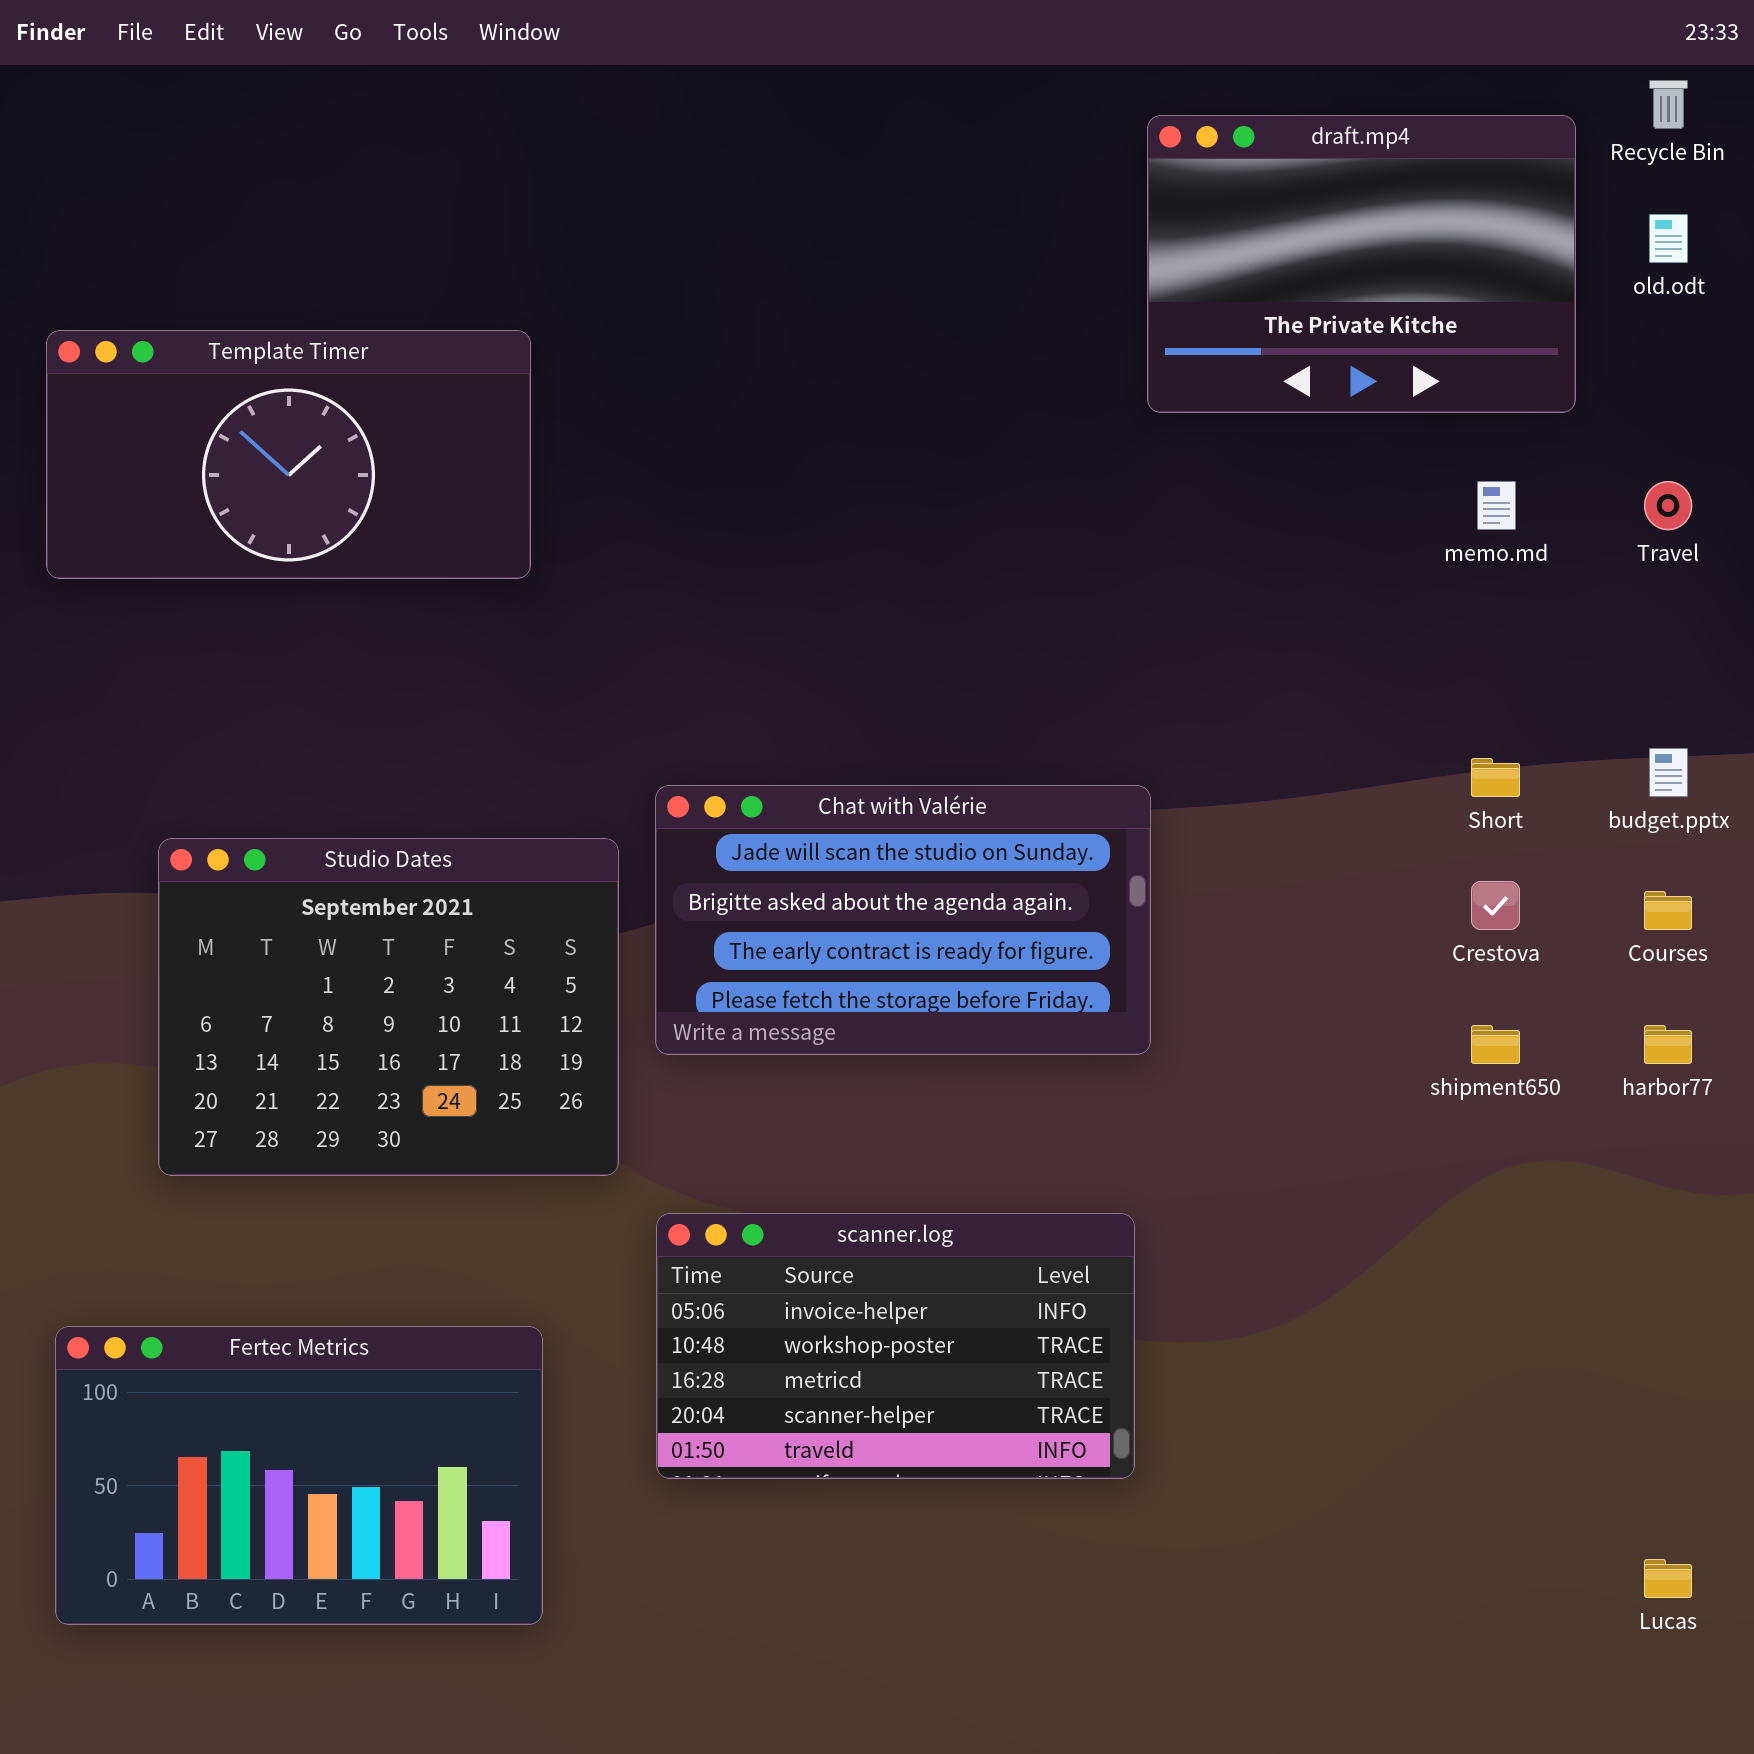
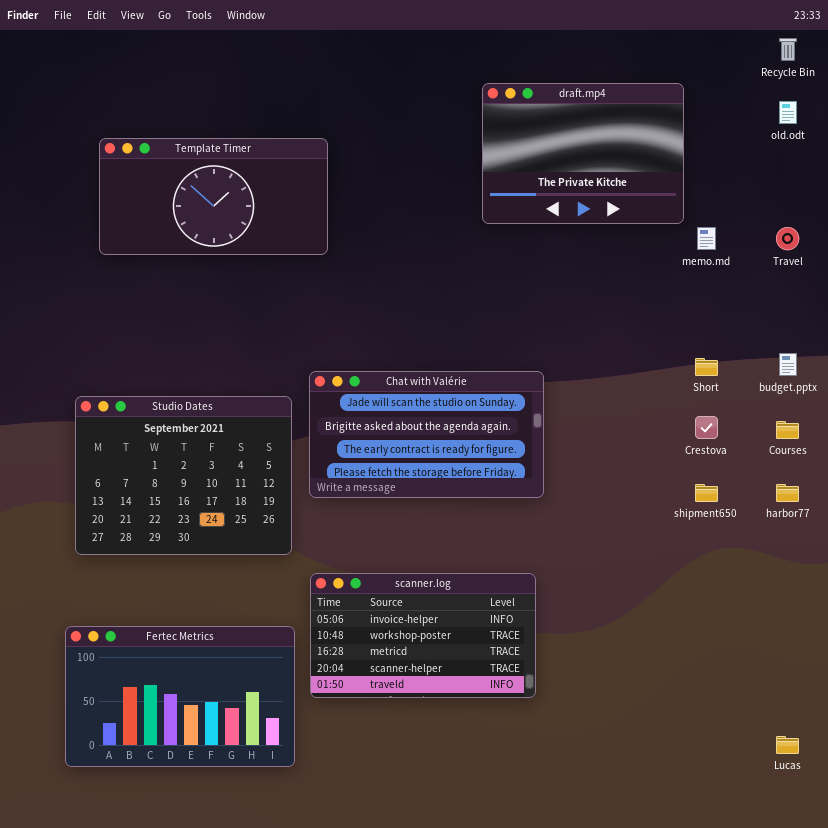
draft.mp4: [1147,115,1576,413] -> [482,83,684,224], moved
Template Timer: [46,330,531,579] -> [99,138,328,255], moved
Fertec Metrics: [55,1326,543,1625] -> [65,626,295,767], moved

